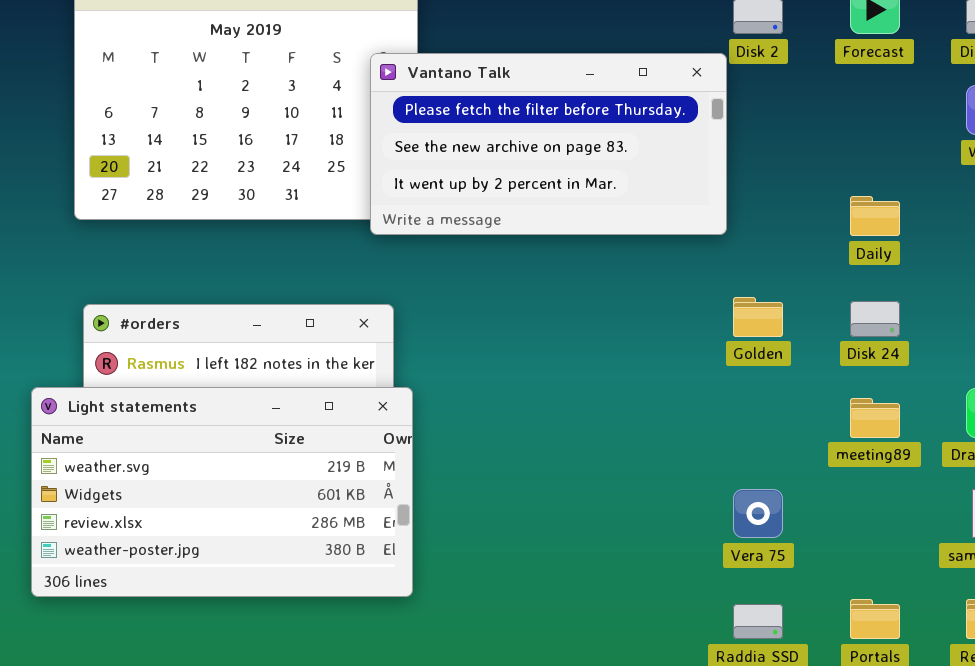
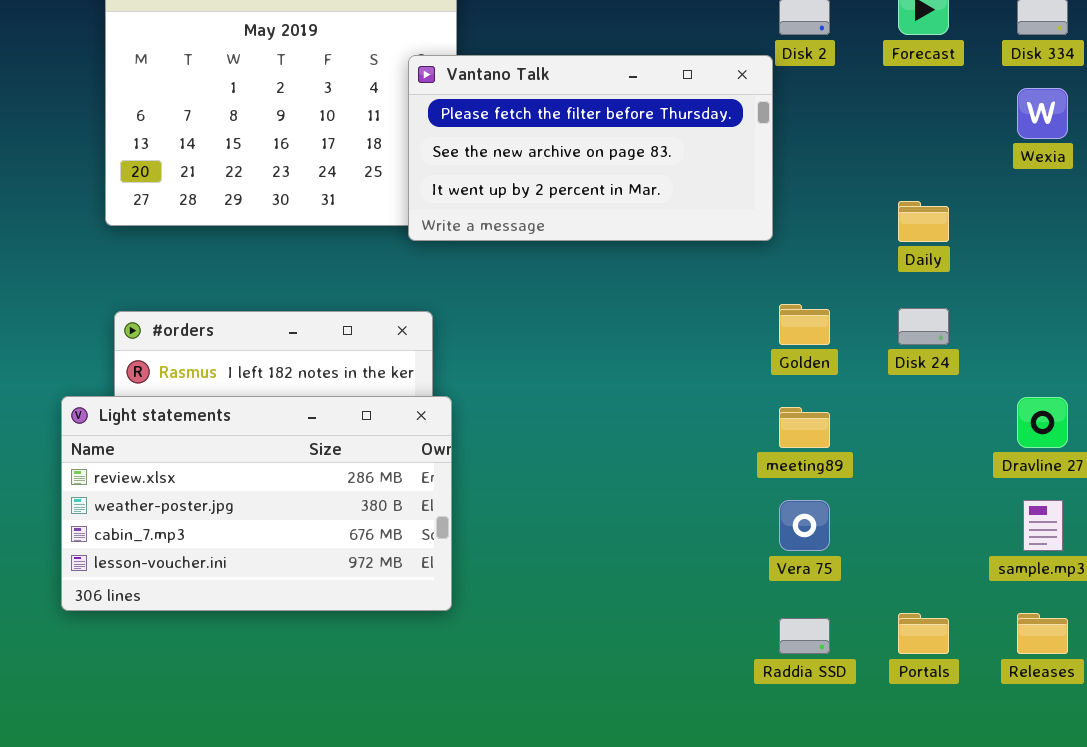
Light statements: [31,387,413,597] -> [61,396,452,611], scrolled down 2 rows
meeting89: [850,398,900,438] -> [779,407,830,448], moved

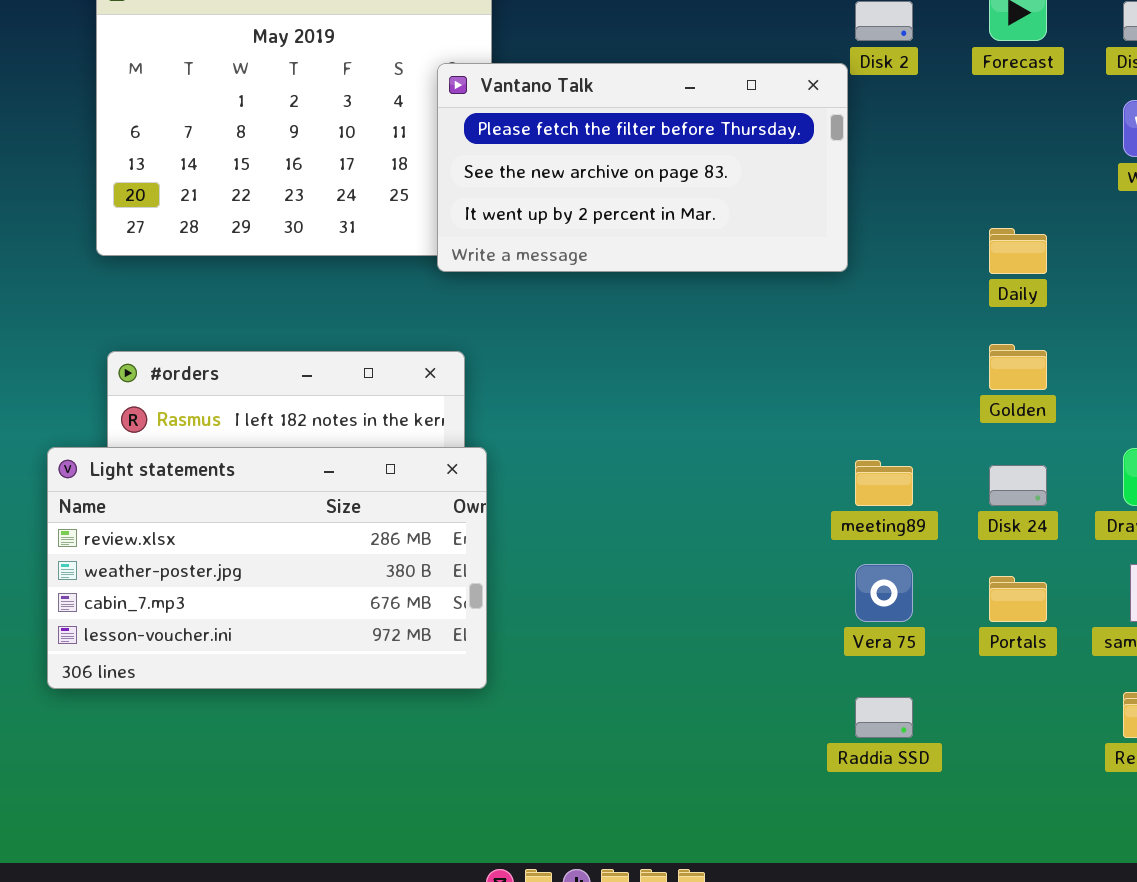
Golden: [779,304,830,345] -> [989,344,1047,390], moved
Disk 24: [898,308,949,345] -> [989,465,1047,506], moved
Portals: [898,613,949,654] -> [989,576,1047,622], moved

